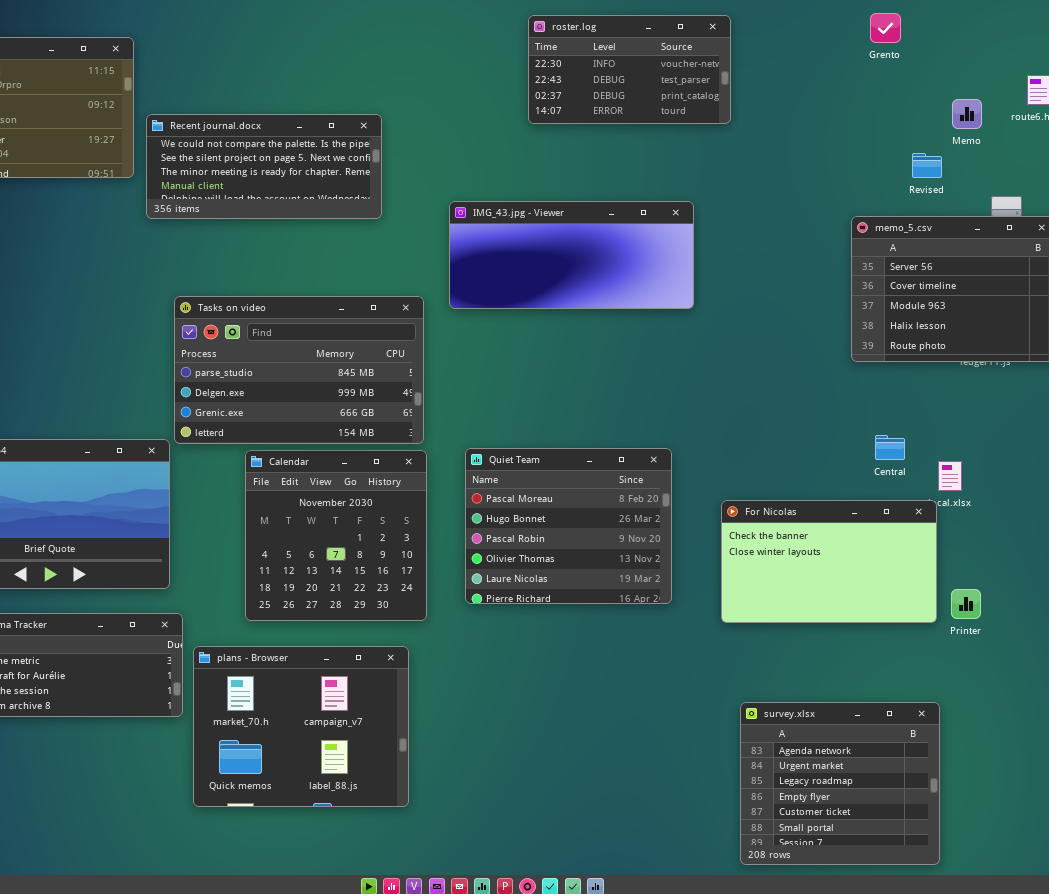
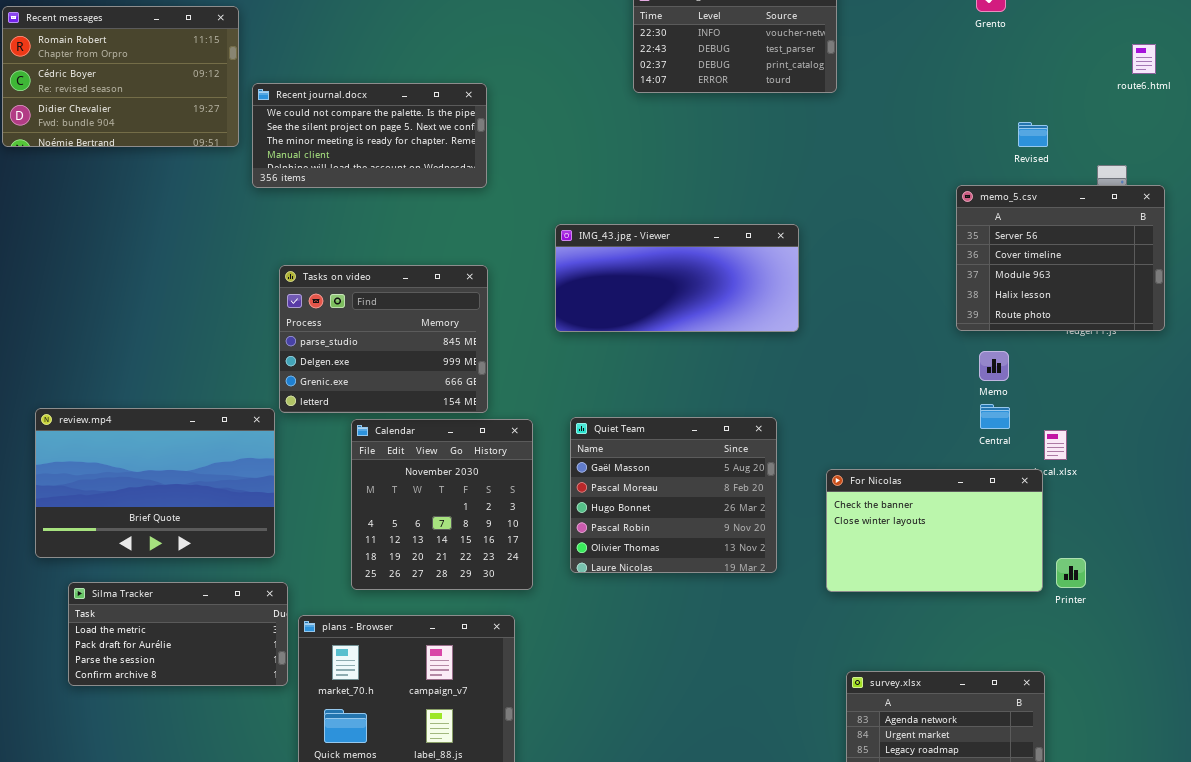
Memo: [952,99,982,129] -> [979,351,1009,381], moved
IMG_43.jpg - Viewer: [449,201,694,309] -> [555,224,799,332], moved
Tasks on video: [174,296,424,444] -> [279,265,488,413], resized
Quiet Team: [465,448,672,604] -> [570,417,777,573], scrolled up 1 row

